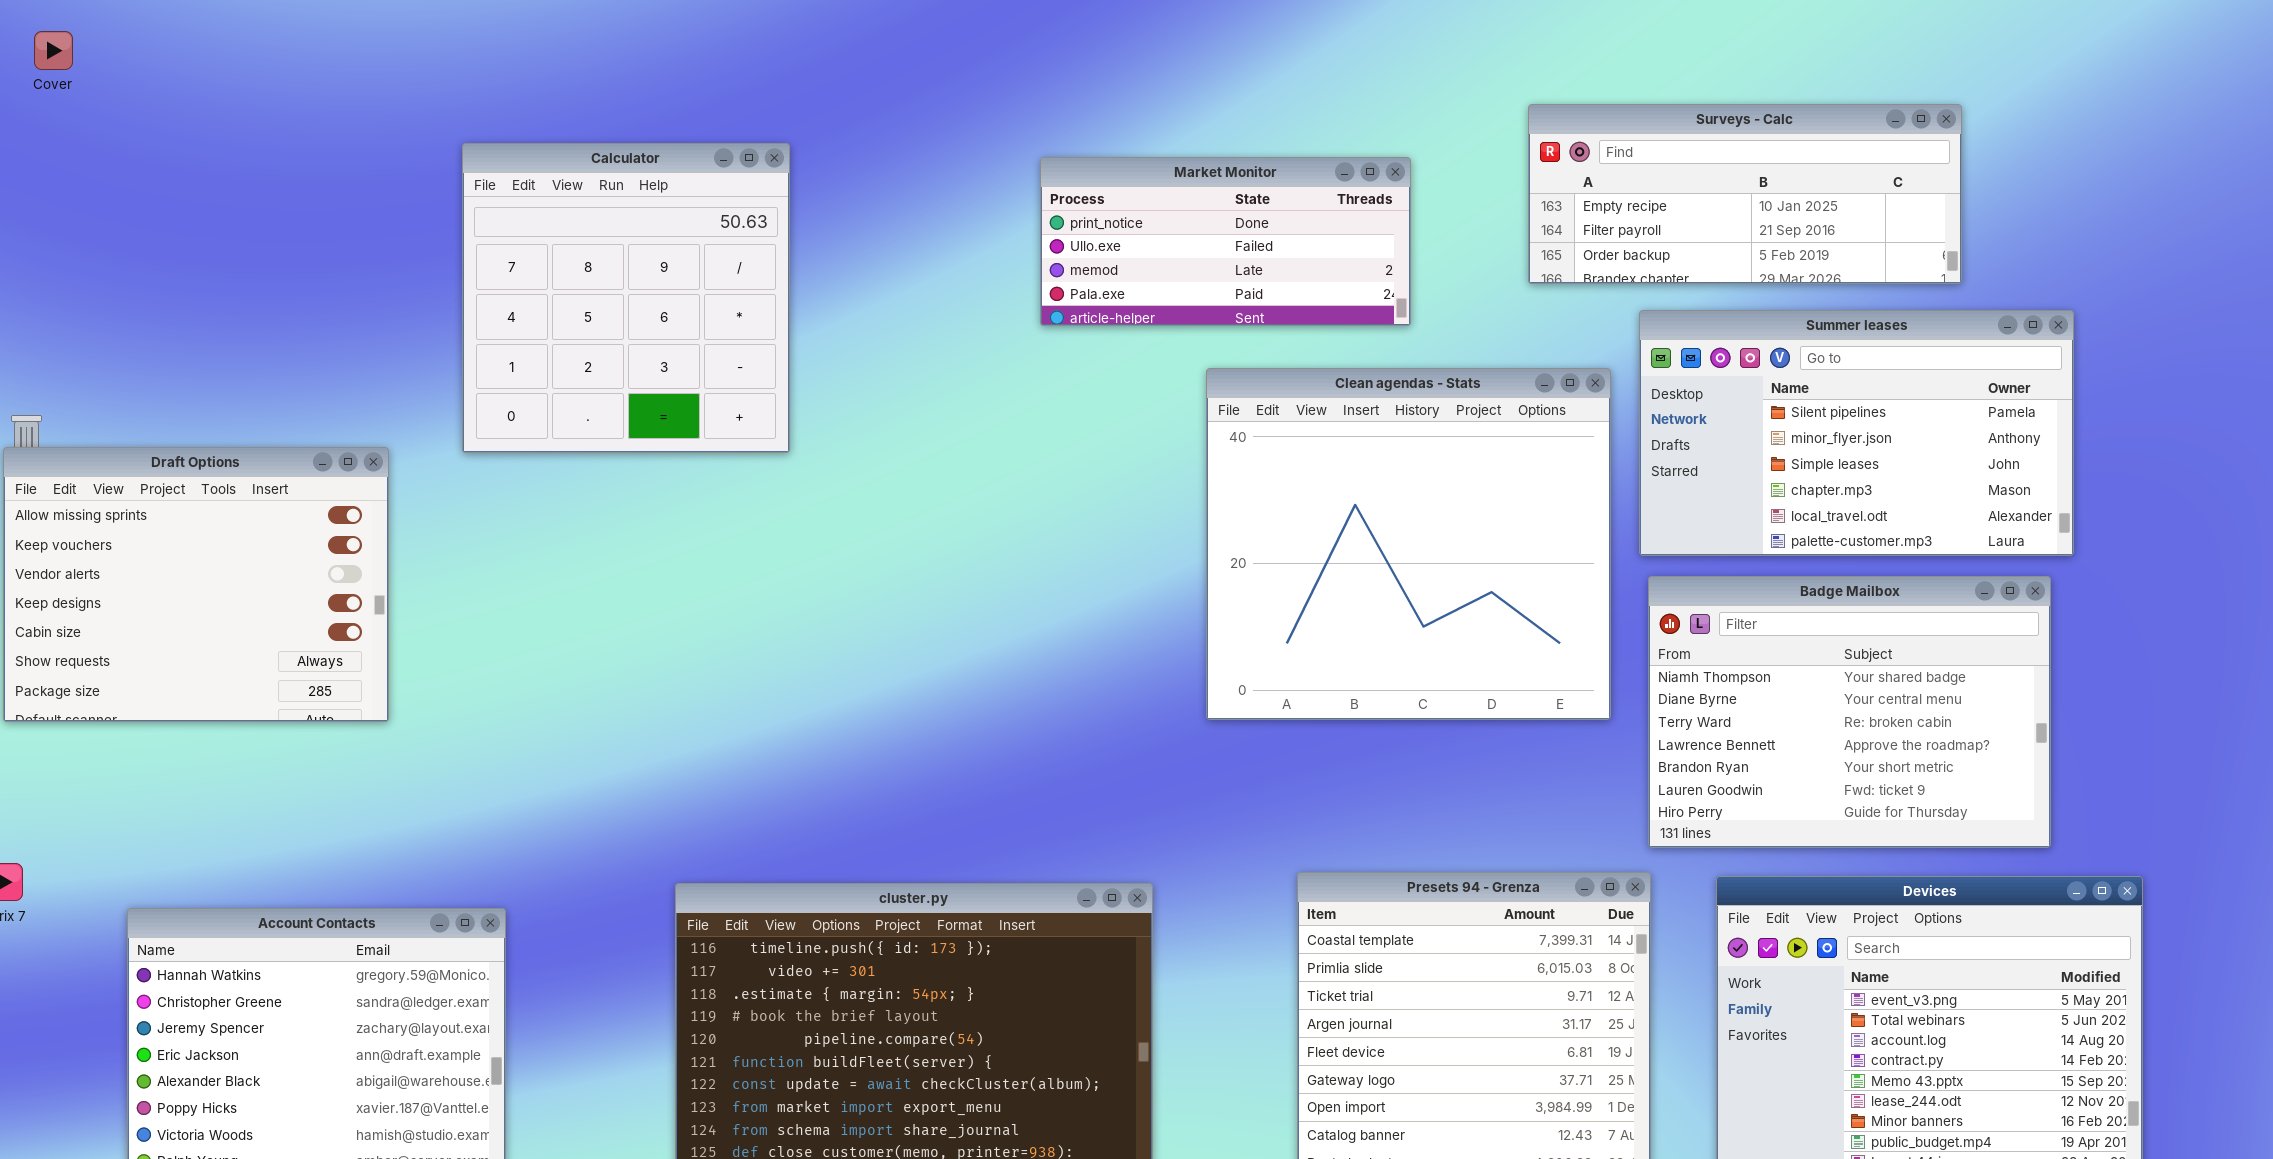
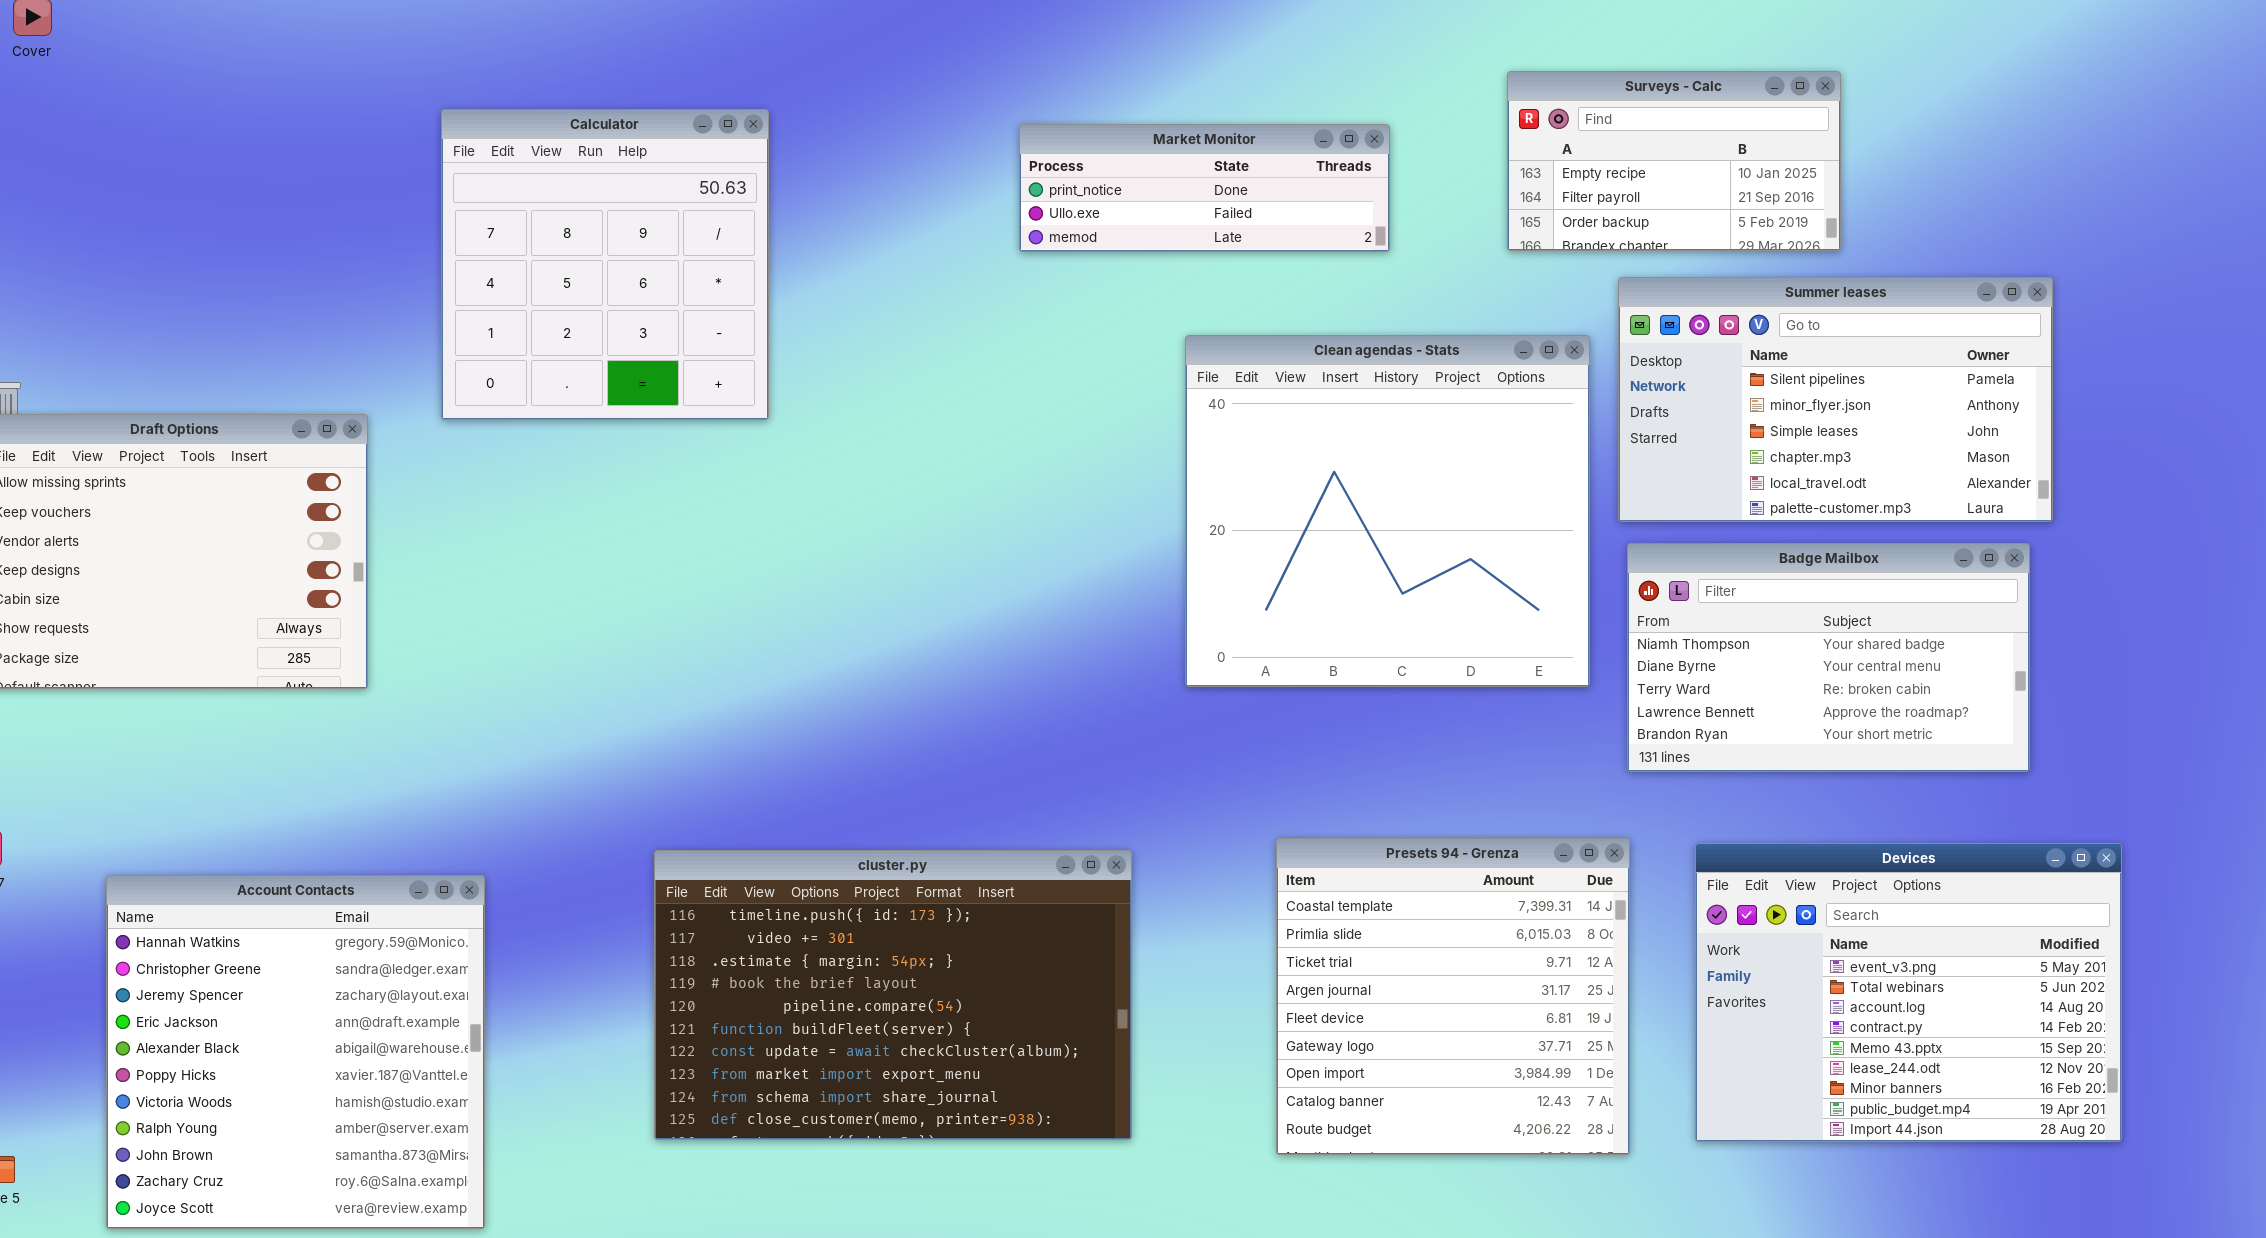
Surveys - Calc: [1528,104,1962,284] -> [1507,71,1841,251], resized
Market Monitor: [1040,157,1411,326] -> [1019,124,1390,252], resized
Badge Mailbox: [1648,576,2051,848] -> [1627,543,2030,772], resized

